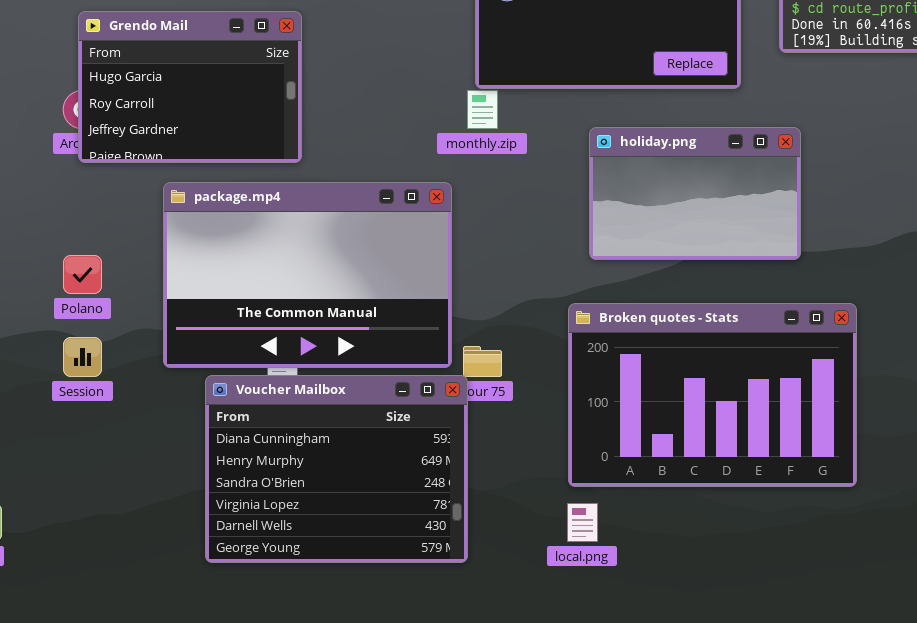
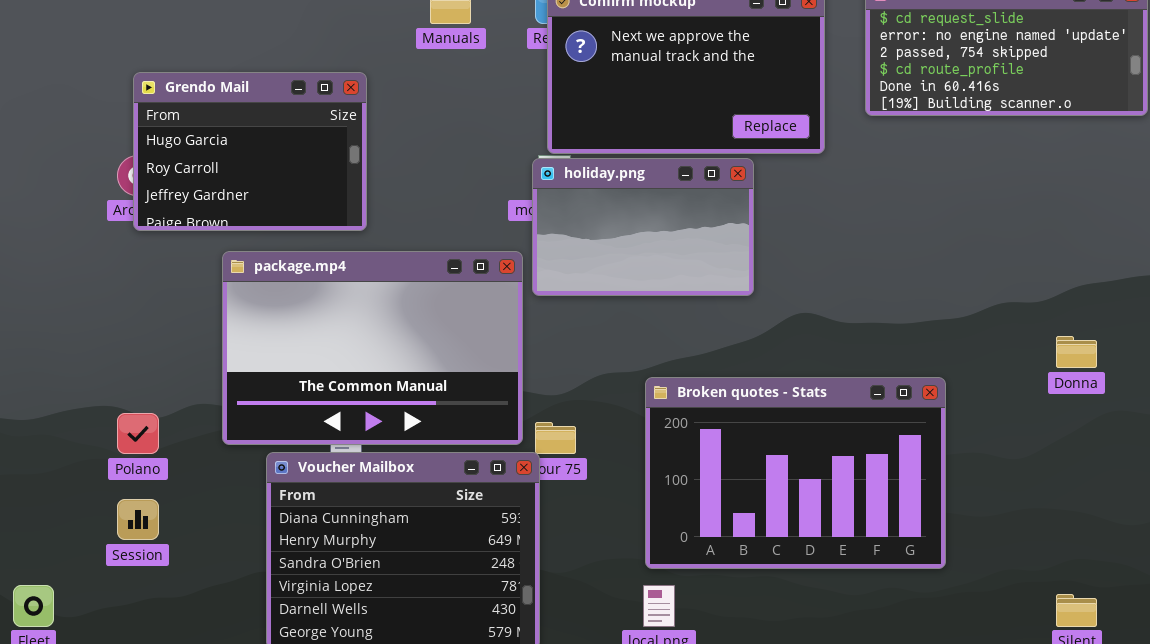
holiday.png: [589,127,801,260] -> [532,158,754,296], moved
Polano: [63,255,102,294] -> [117,413,159,454], moved
Session: [63,337,102,377] -> [117,499,159,540], moved

